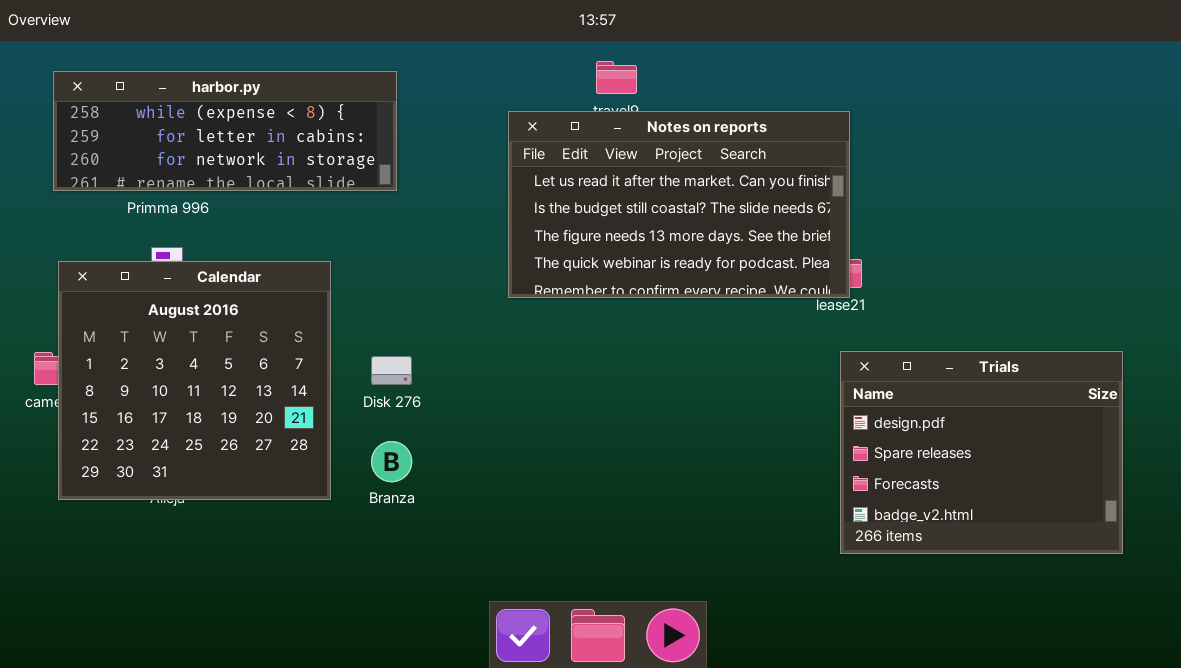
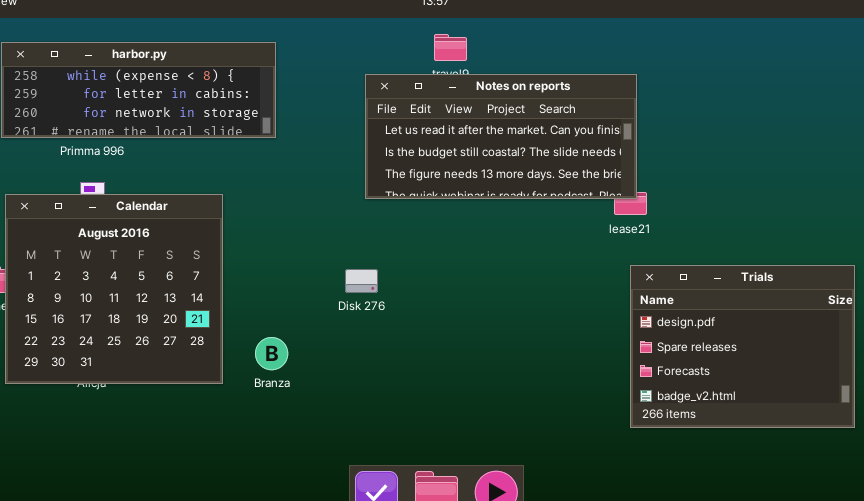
Notes on reports: [508,111,850,298] -> [365,74,637,199], resized
Disk 276: [371,356,412,385] -> [345,269,378,293], moved

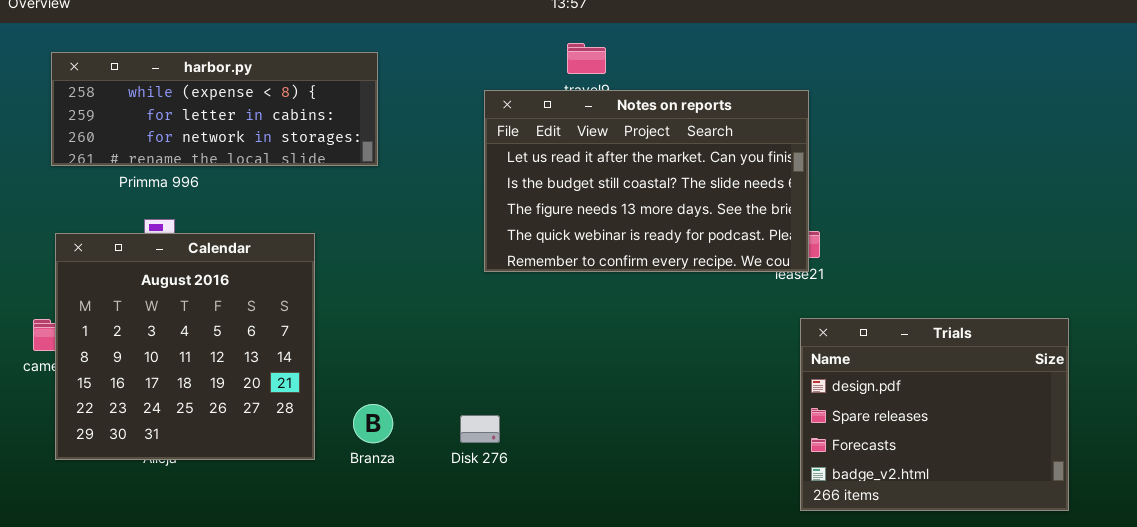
Notes on reports: [365,74,637,199] -> [484,90,809,272], resized
Disk 276: [345,269,378,293] -> [460,415,500,443], moved

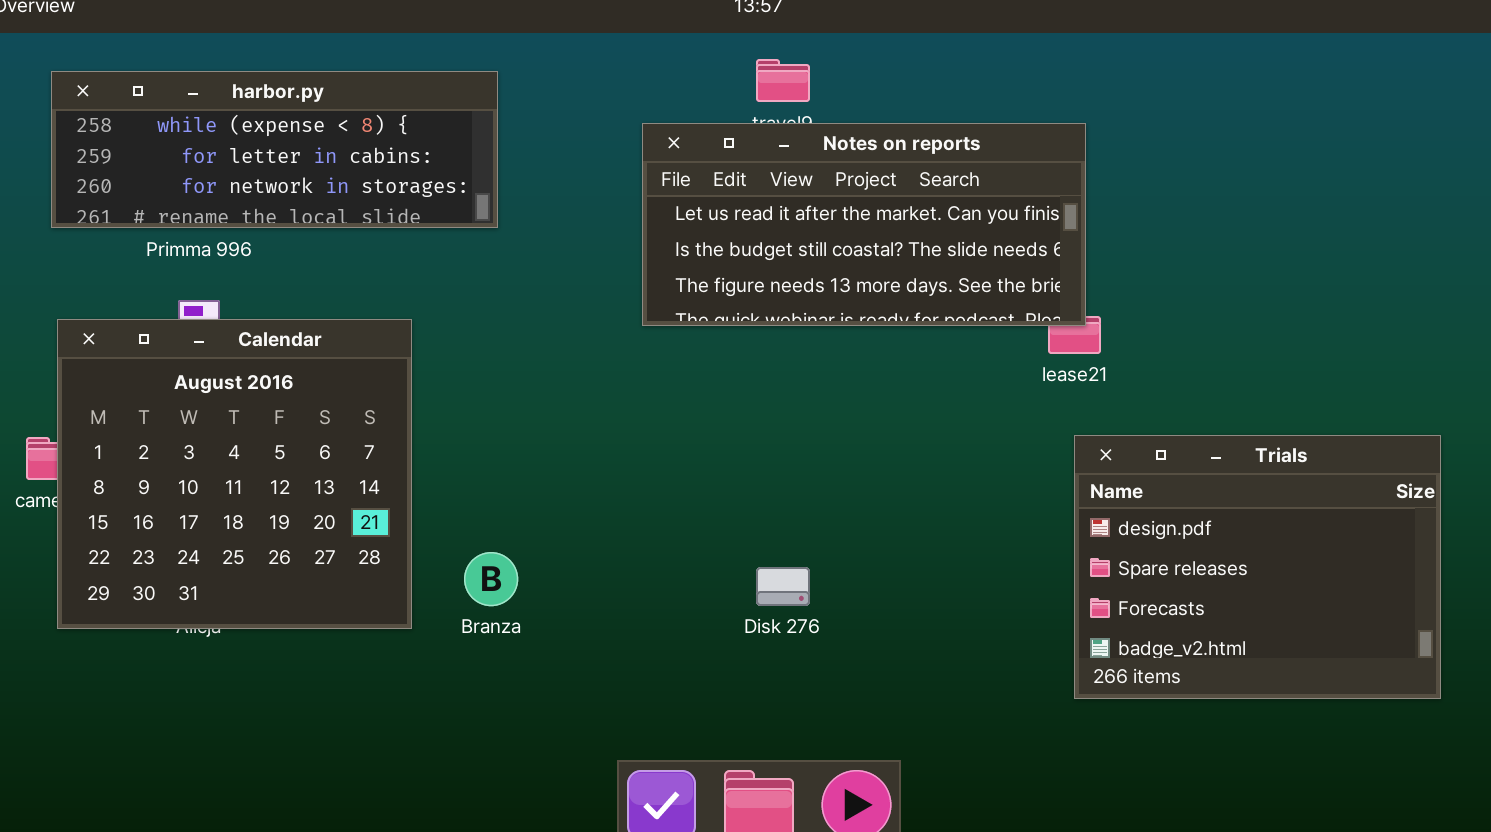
Notes on reports: [484,90,809,272] -> [642,123,1086,326], resized
Disk 276: [460,415,500,443] -> [756,567,810,606], moved

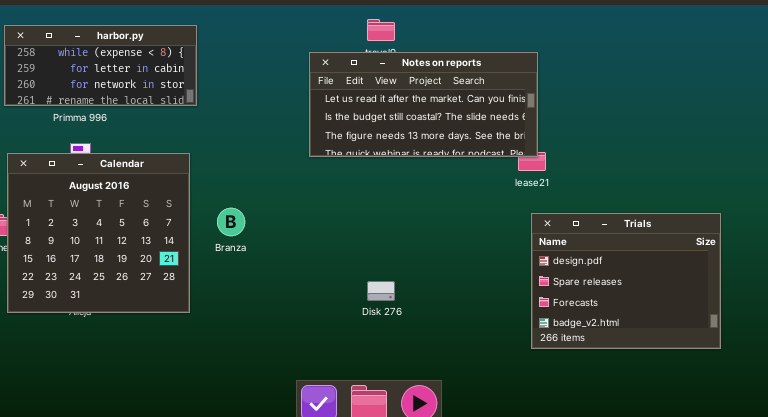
harbor.py: [51,71,498,228] -> [4,25,197,106], resized
Branza: [464,552,518,606] -> [217,208,245,236], moved

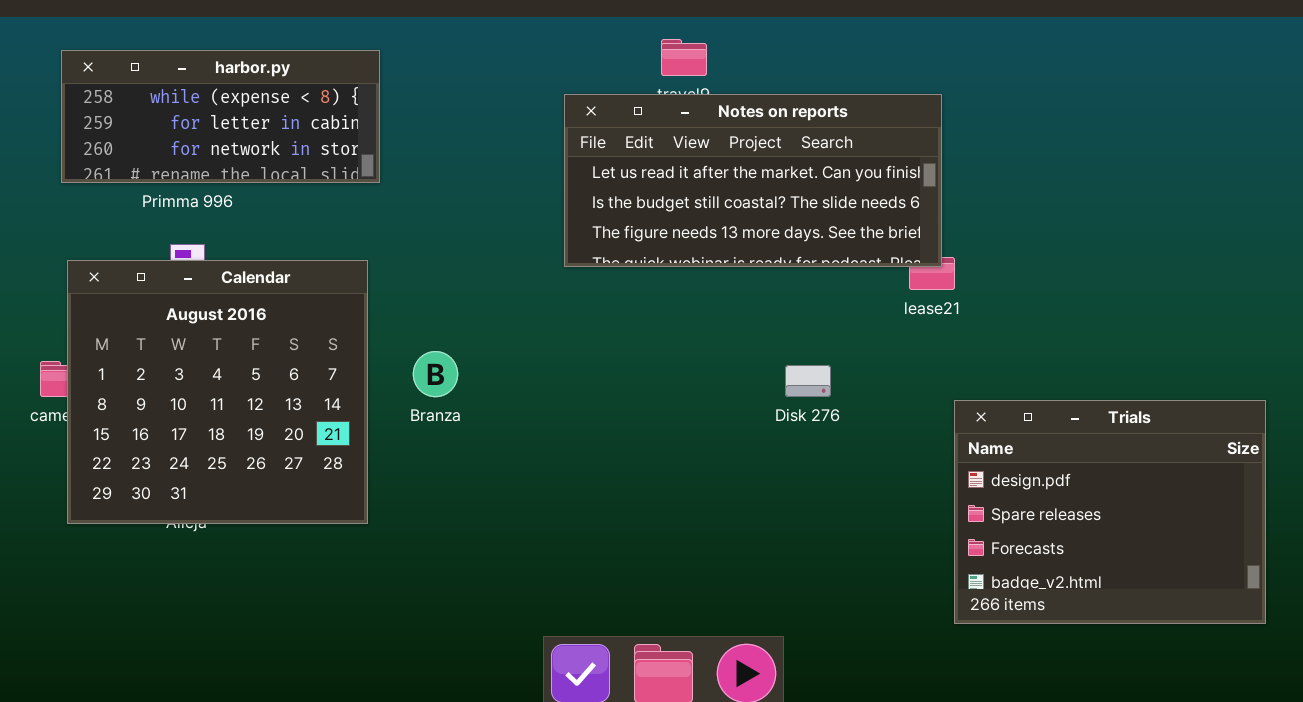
Trials: [531,213,721,349] -> [954,400,1266,624], moved
Disk 276: [367,281,395,301] -> [785,365,831,397], moved

